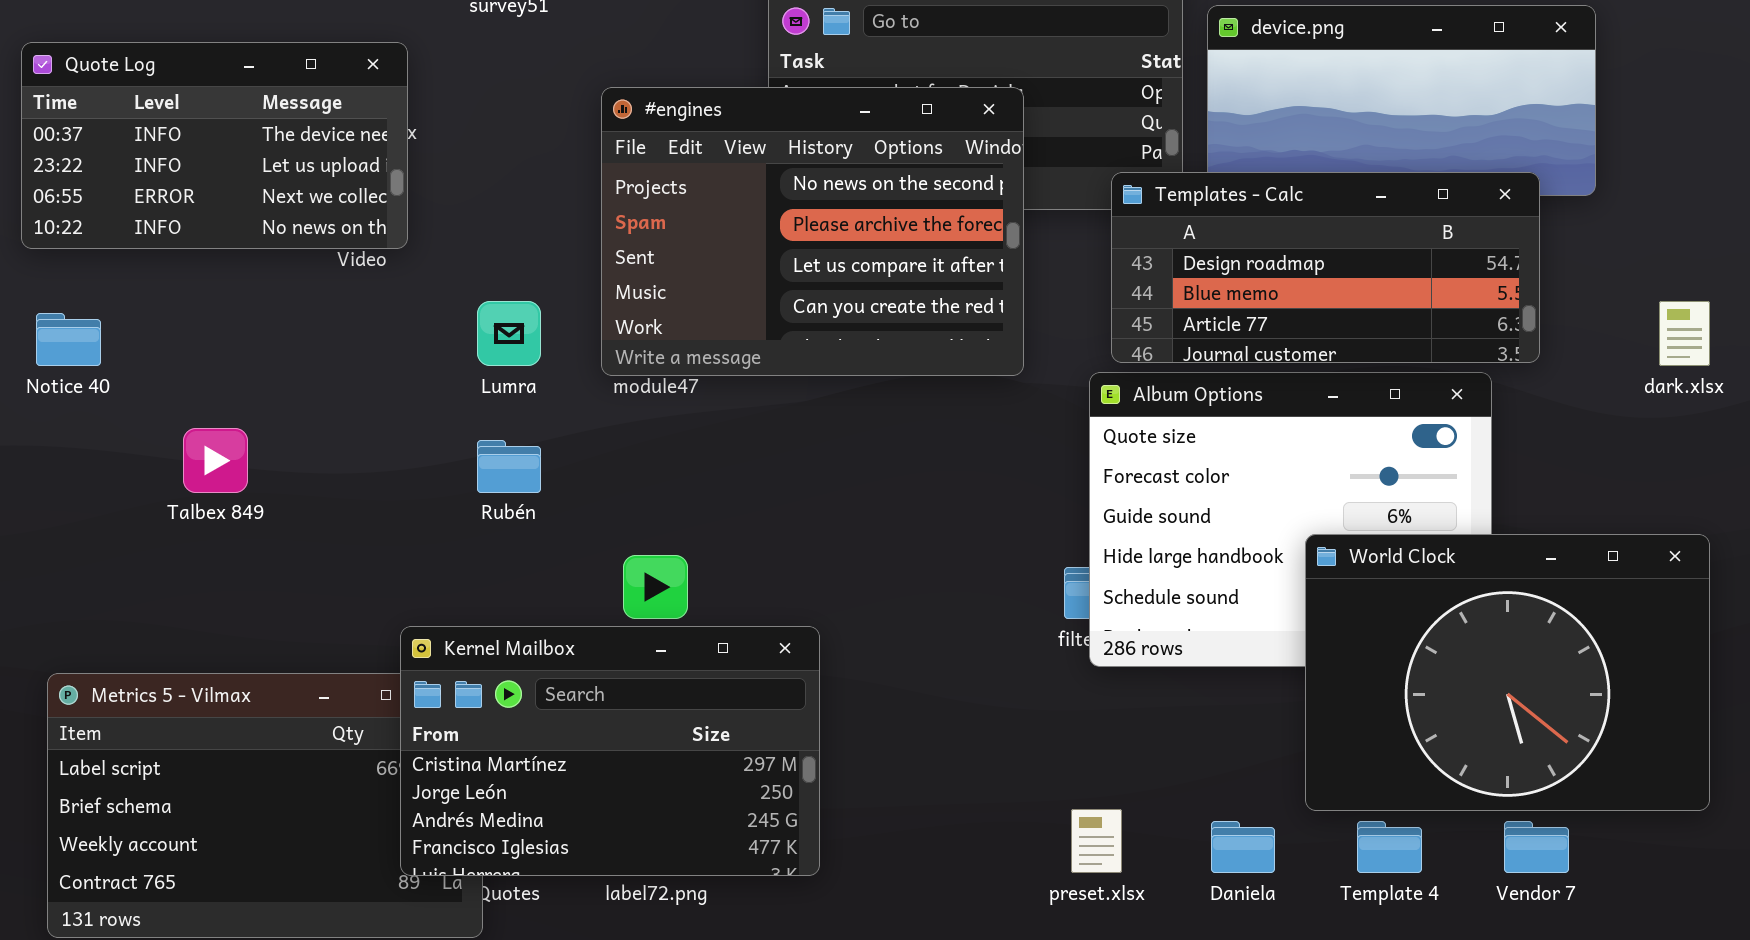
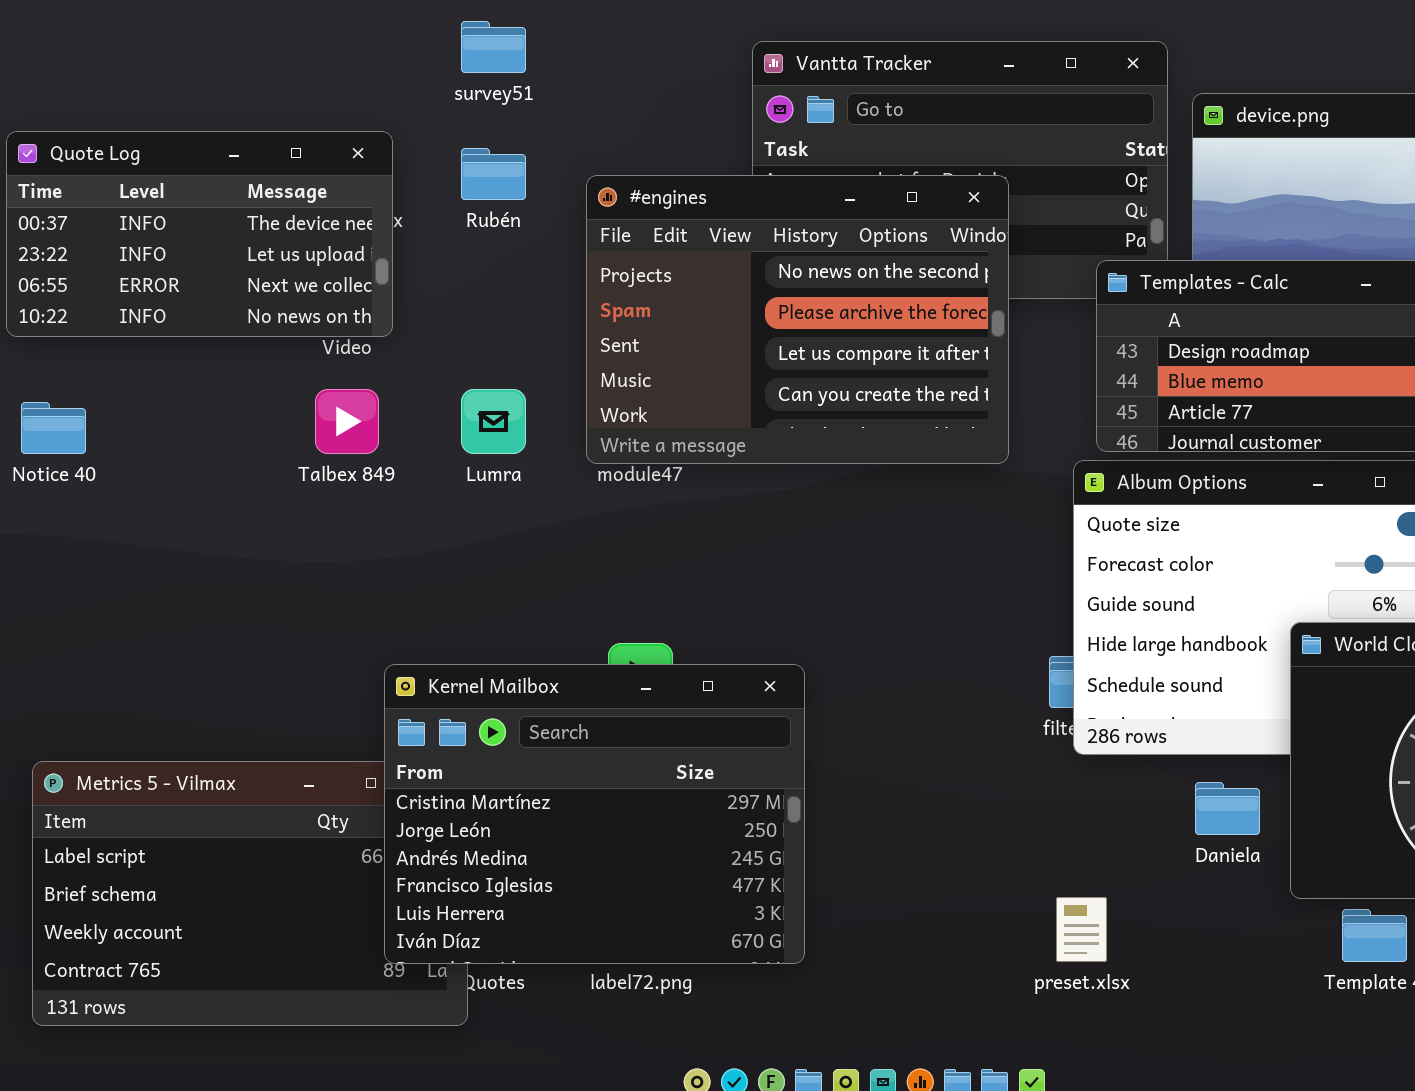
Talbex 849: [183,428,248,493] -> [315,389,379,454], moved
Rubén: [477,440,541,493] -> [461,148,526,200], moved
Kernel Mailbox: [400,626,820,876] -> [384,664,805,964], resized
Daniela: [1211,821,1275,873] -> [1195,782,1260,835], moved

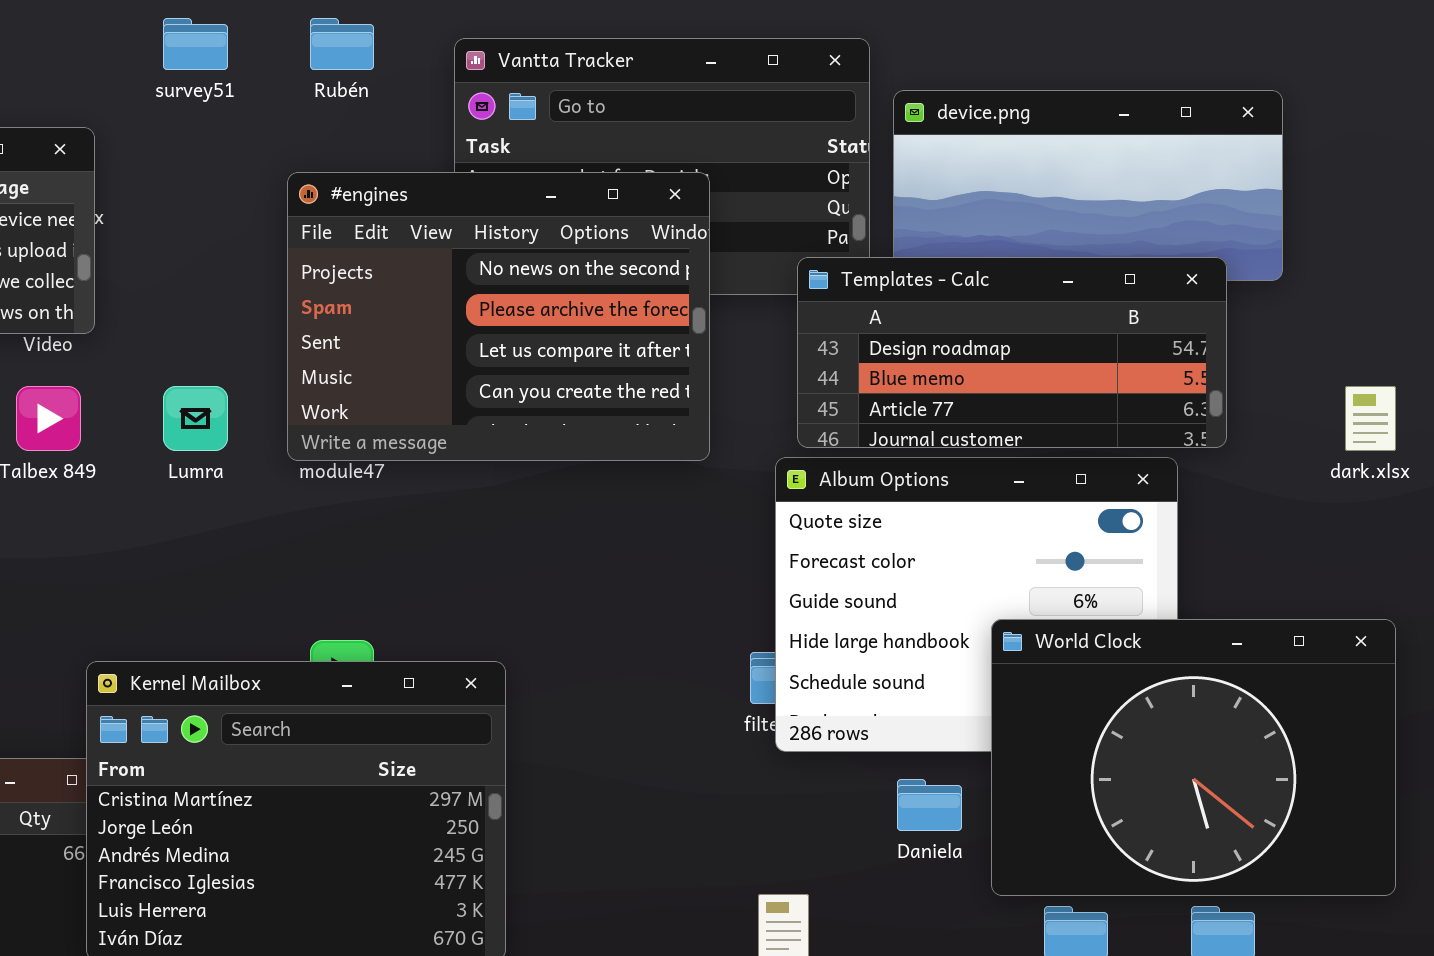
Rubén: [461,148,526,200] -> [310,18,374,70], moved

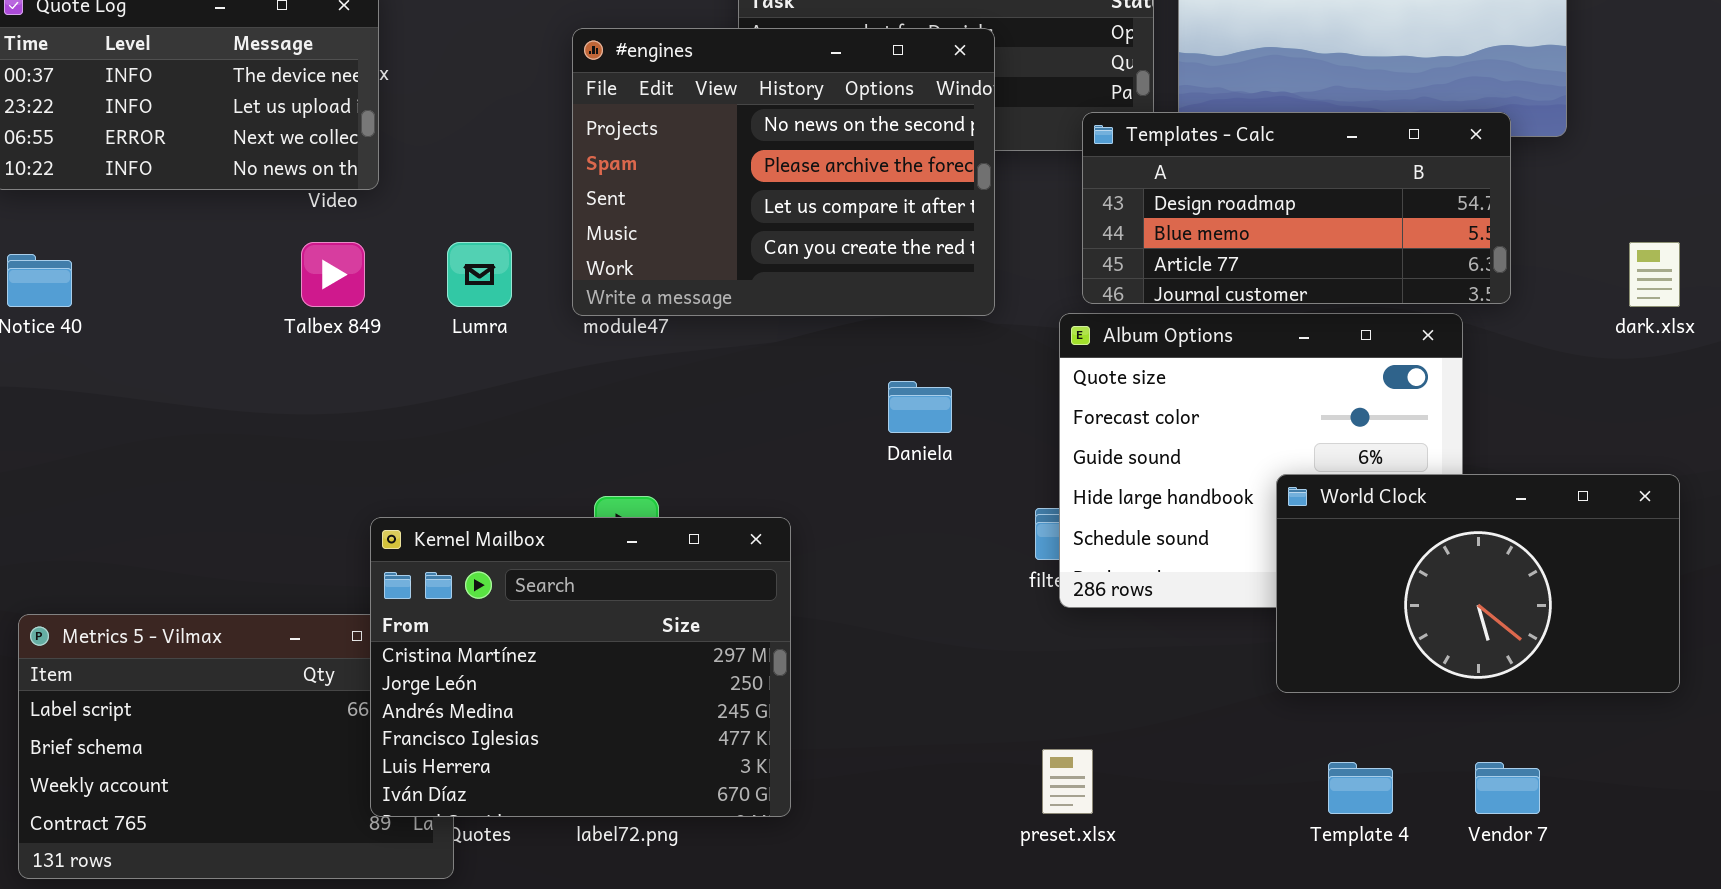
World Clock: [991,619,1396,896] -> [1276,474,1680,693], resized
Daniela: [897,779,962,831] -> [888,381,952,433], moved

